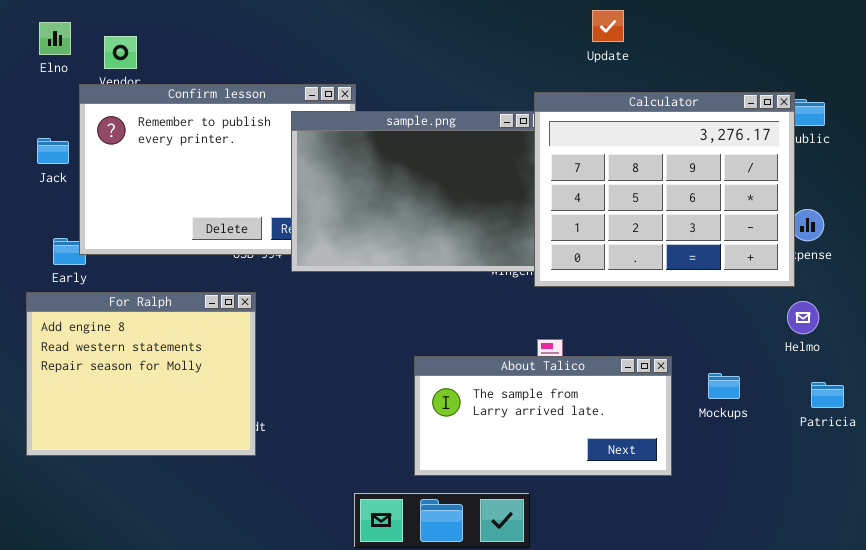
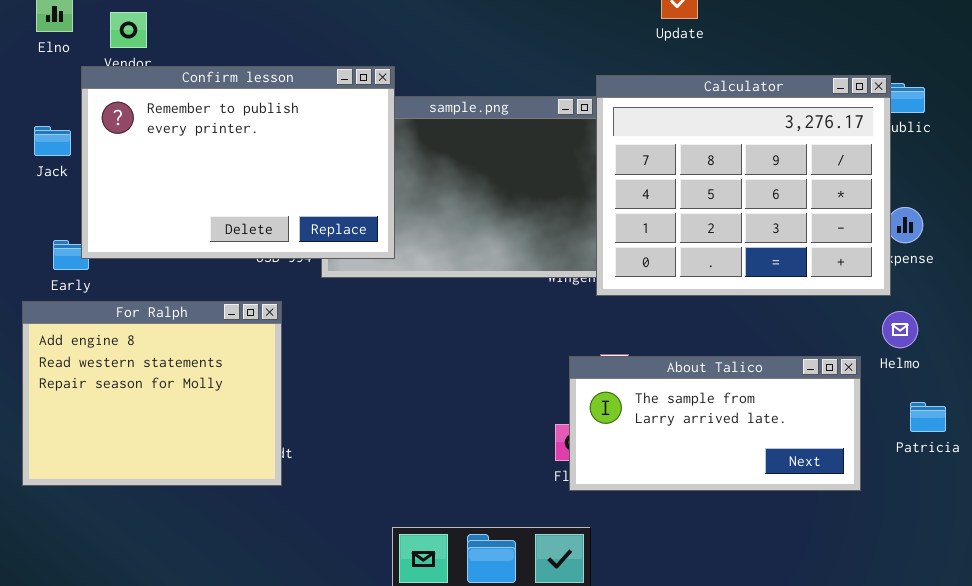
Confirm lesson: [79,84,356,255] -> [81,66,395,259], raised
About Talico: [414,356,672,476] -> [569,356,861,491], moved

